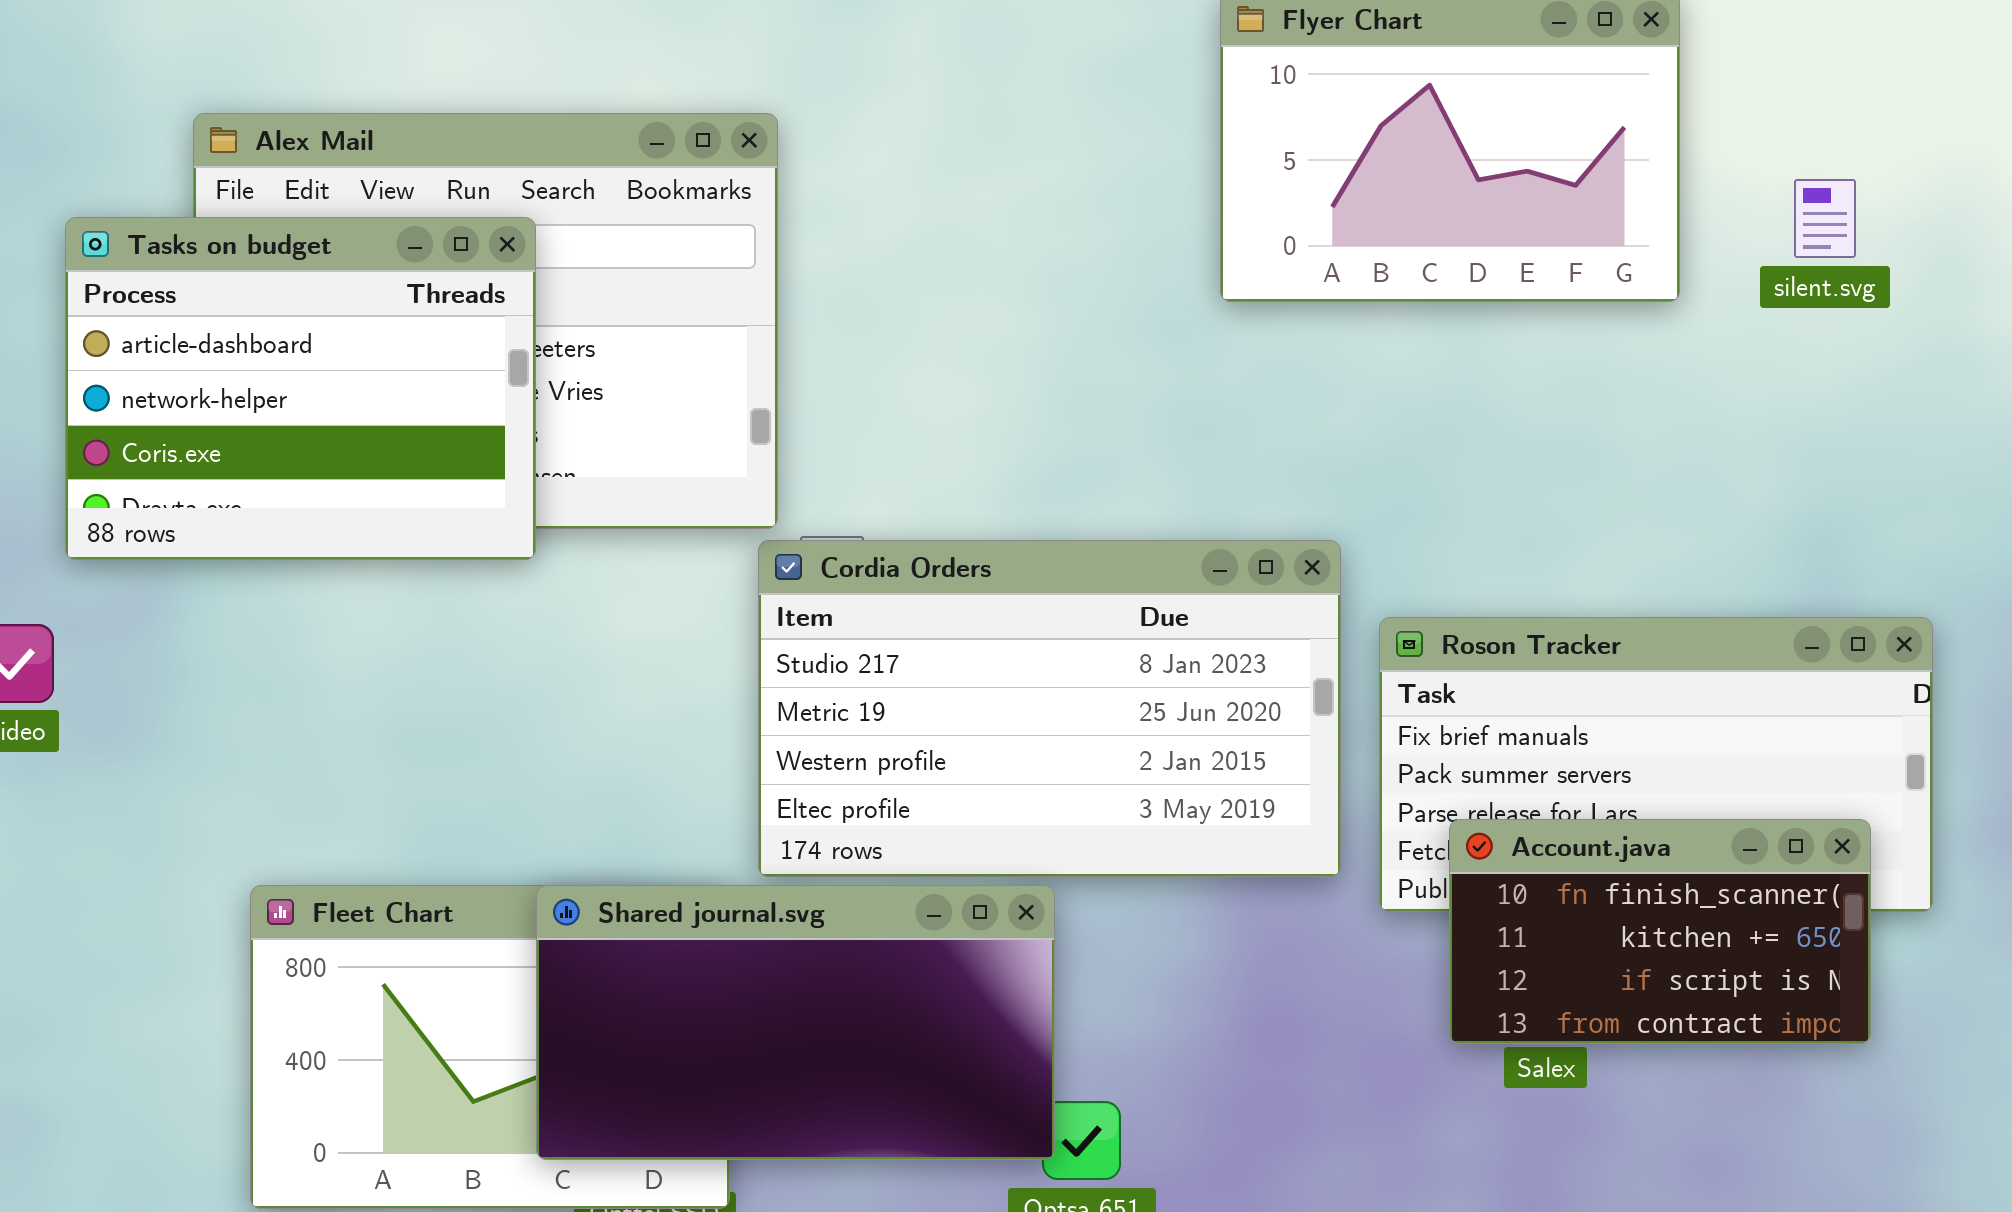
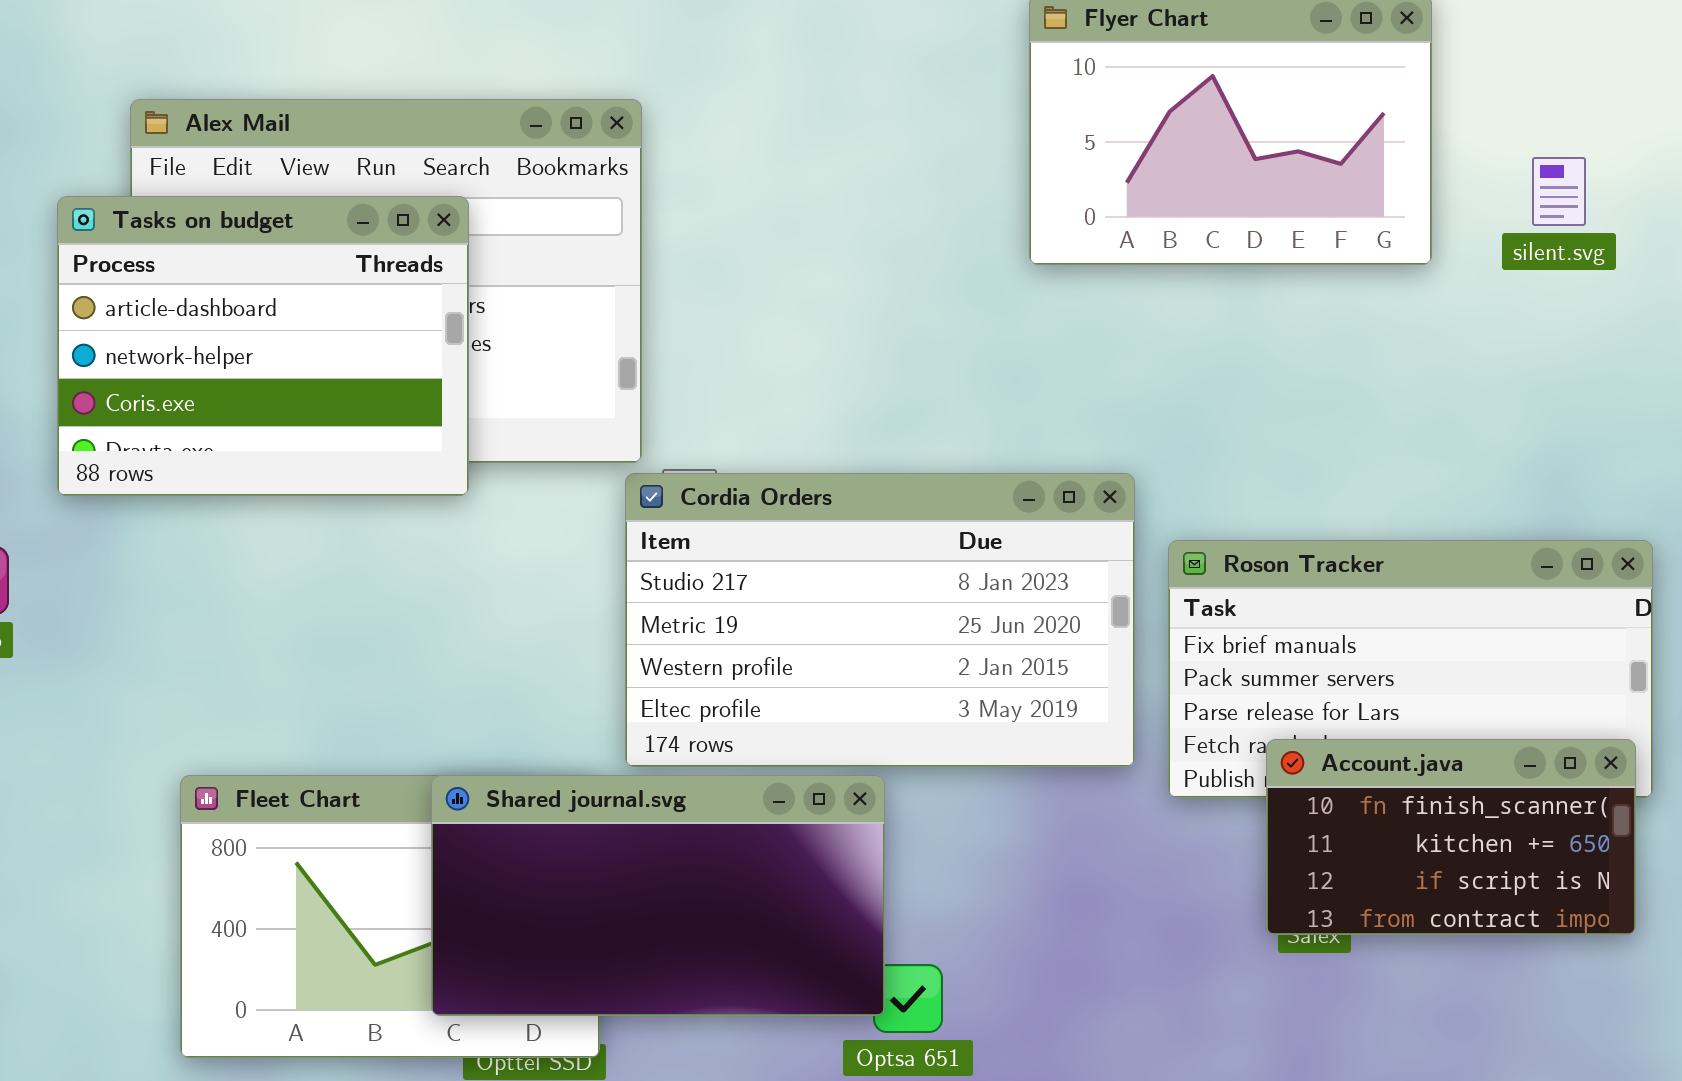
Tasks on budget: [65,217,536,560] -> [57,196,469,496], moved
Account.java: [1449,819,1871,1044] -> [1266,739,1636,935], moved

